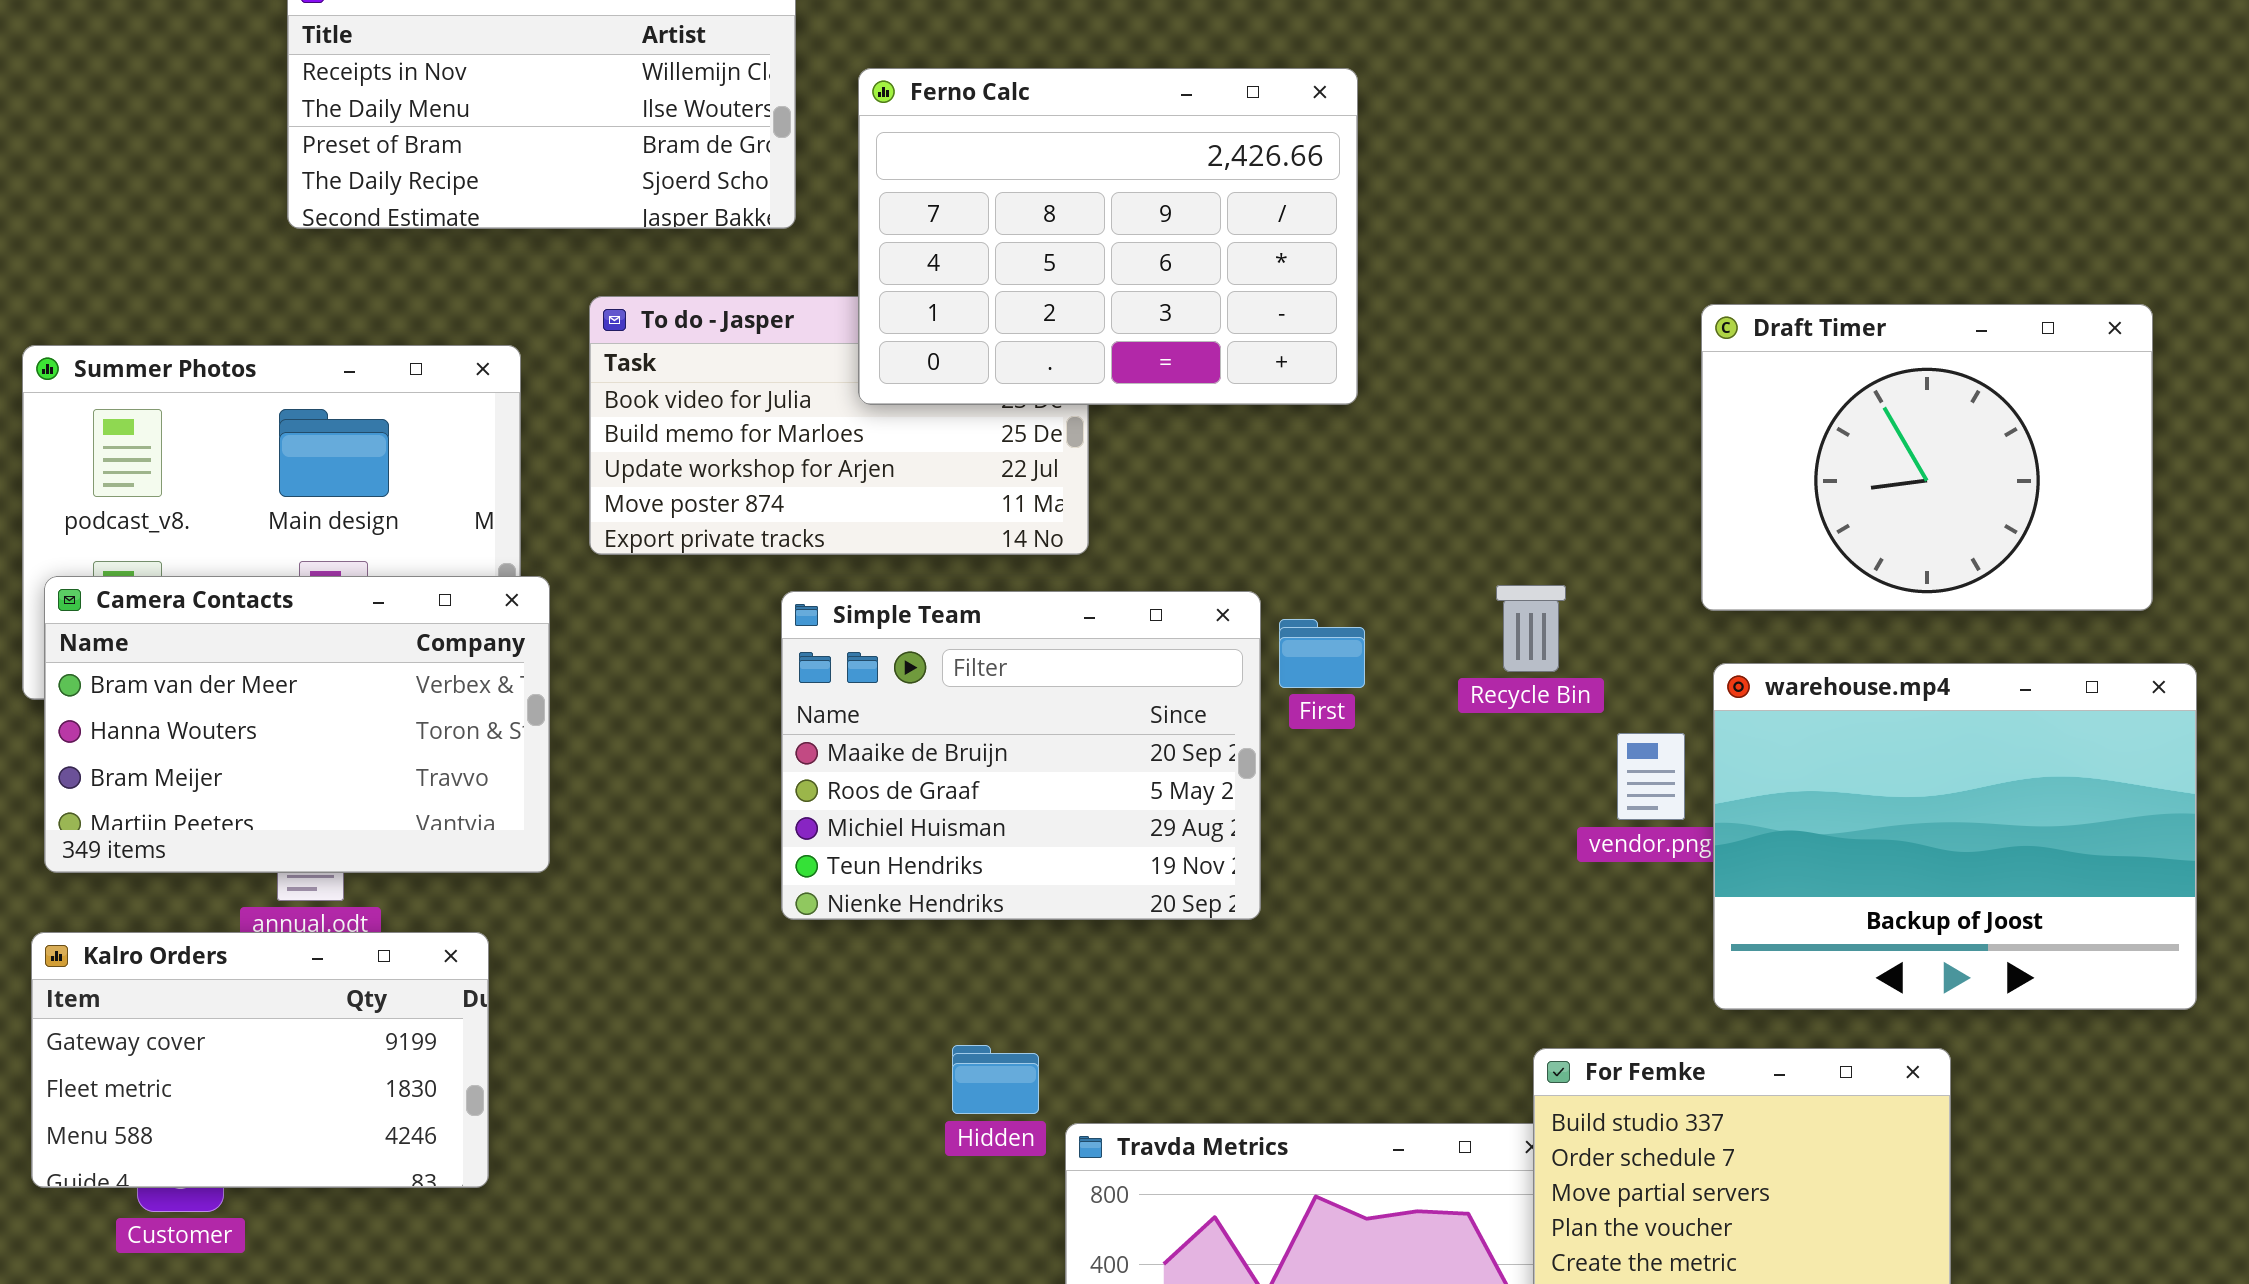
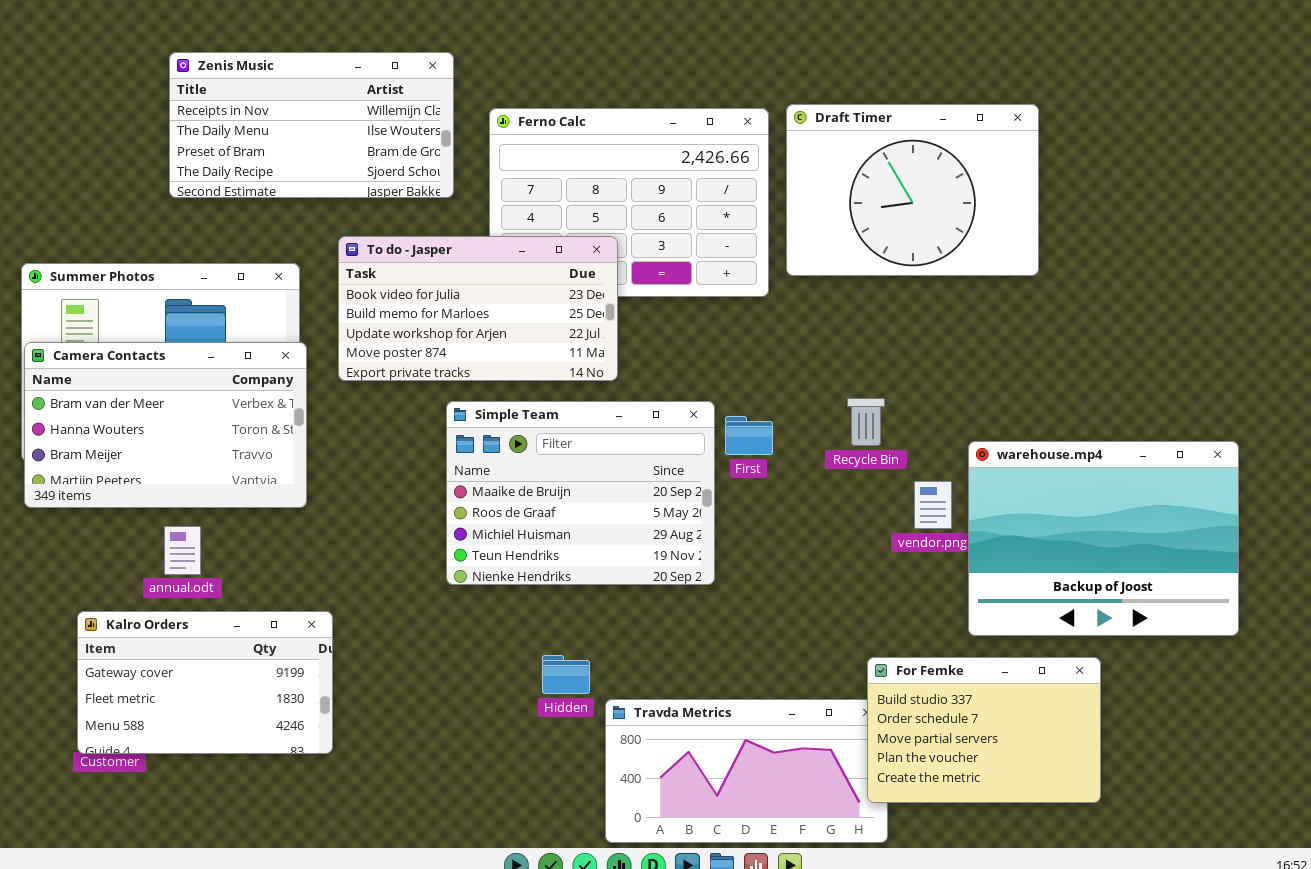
To do - Jasper: [589,296,1089,555] -> [338,236,618,381], raised
Draft Timer: [1701,304,2153,611] -> [786,104,1039,276], moved
Camera Contacts: [44,576,550,873] -> [24,342,307,508], moved
Kalro Orders: [31,932,489,1188] -> [77,611,333,754], moved

